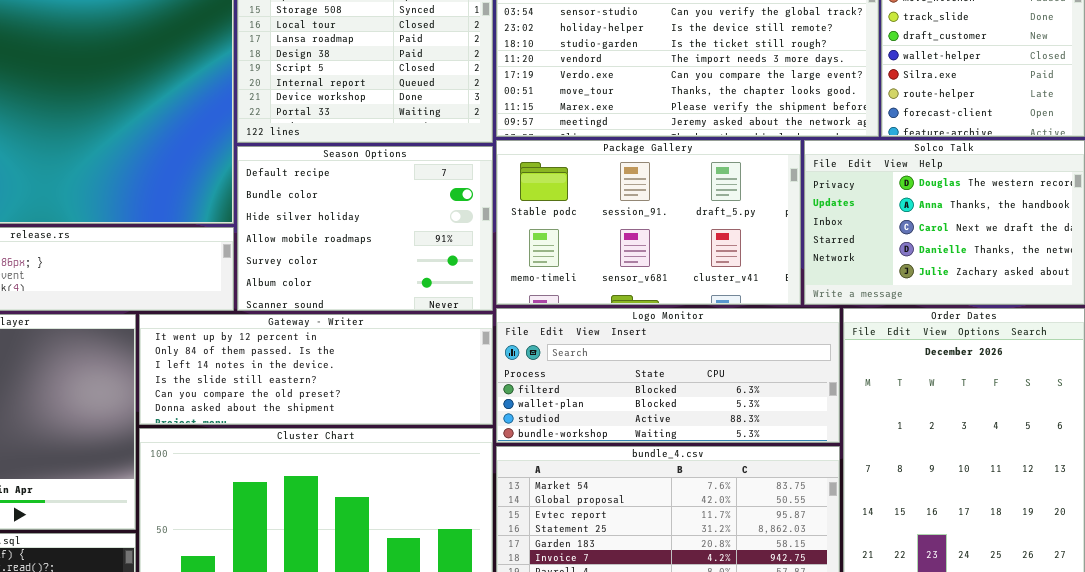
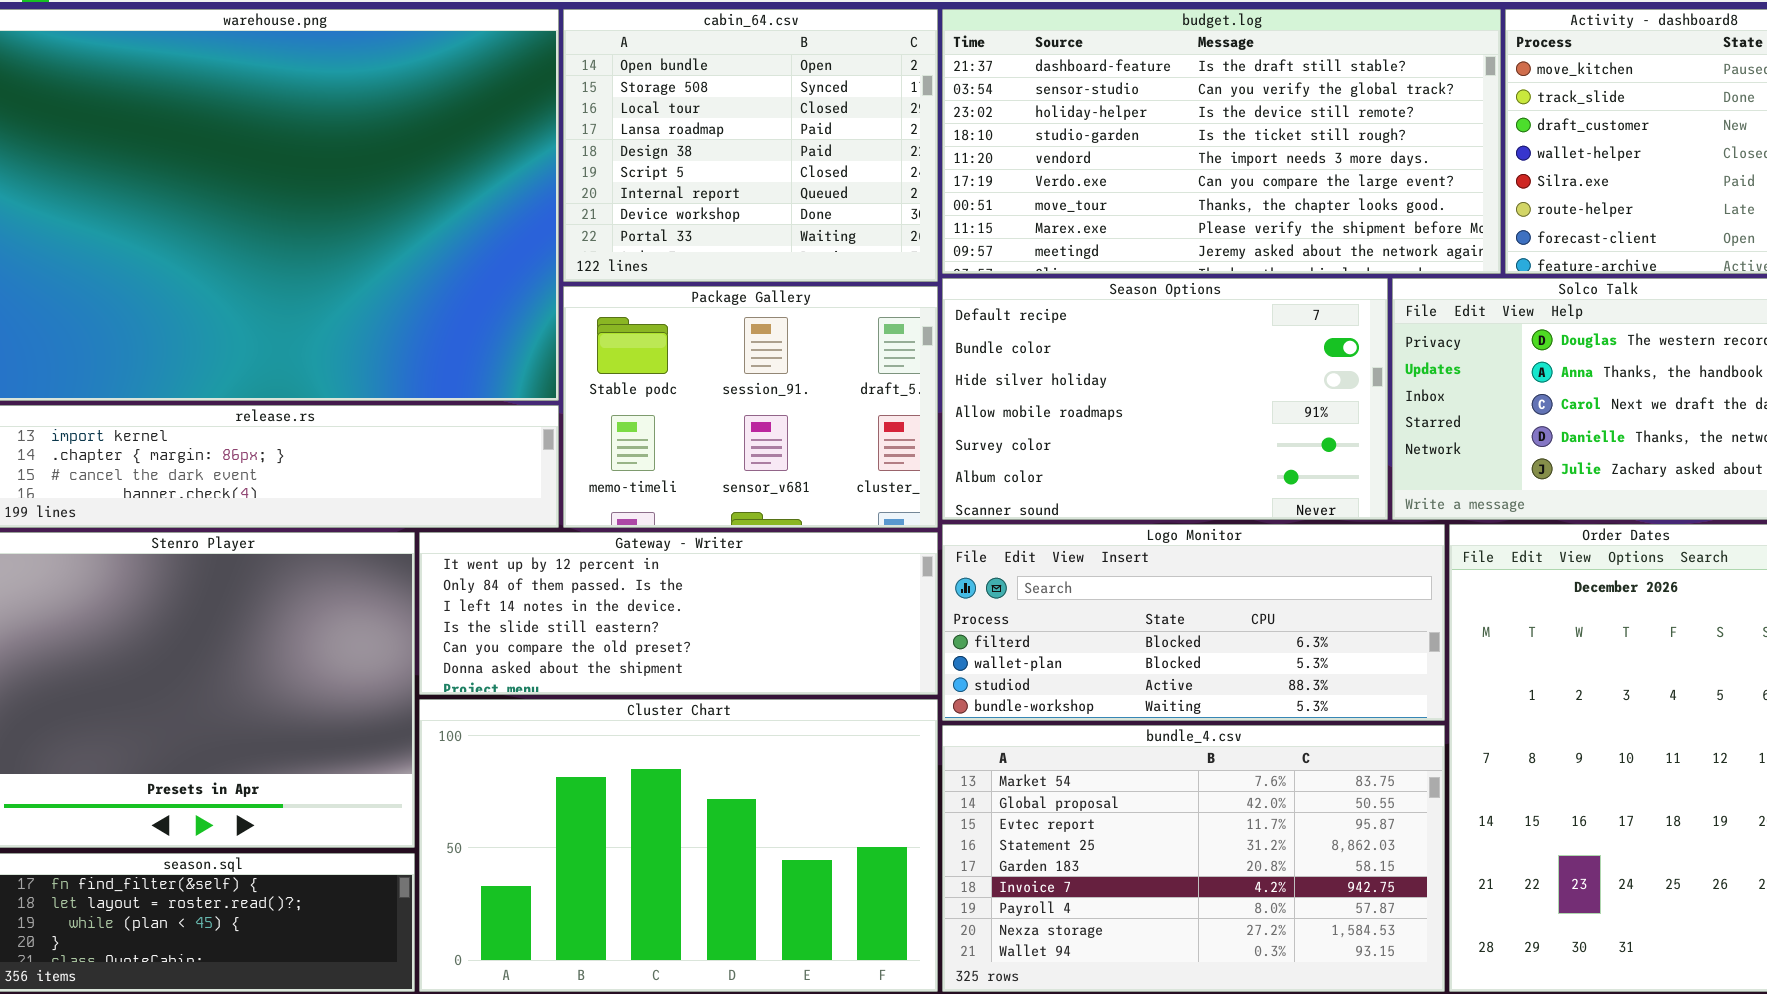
Package Gallery: [496,140,801,305] -> [563,286,938,528], moved, resized
Season Options: [237,146,493,311] -> [942,278,1388,520], moved, resized

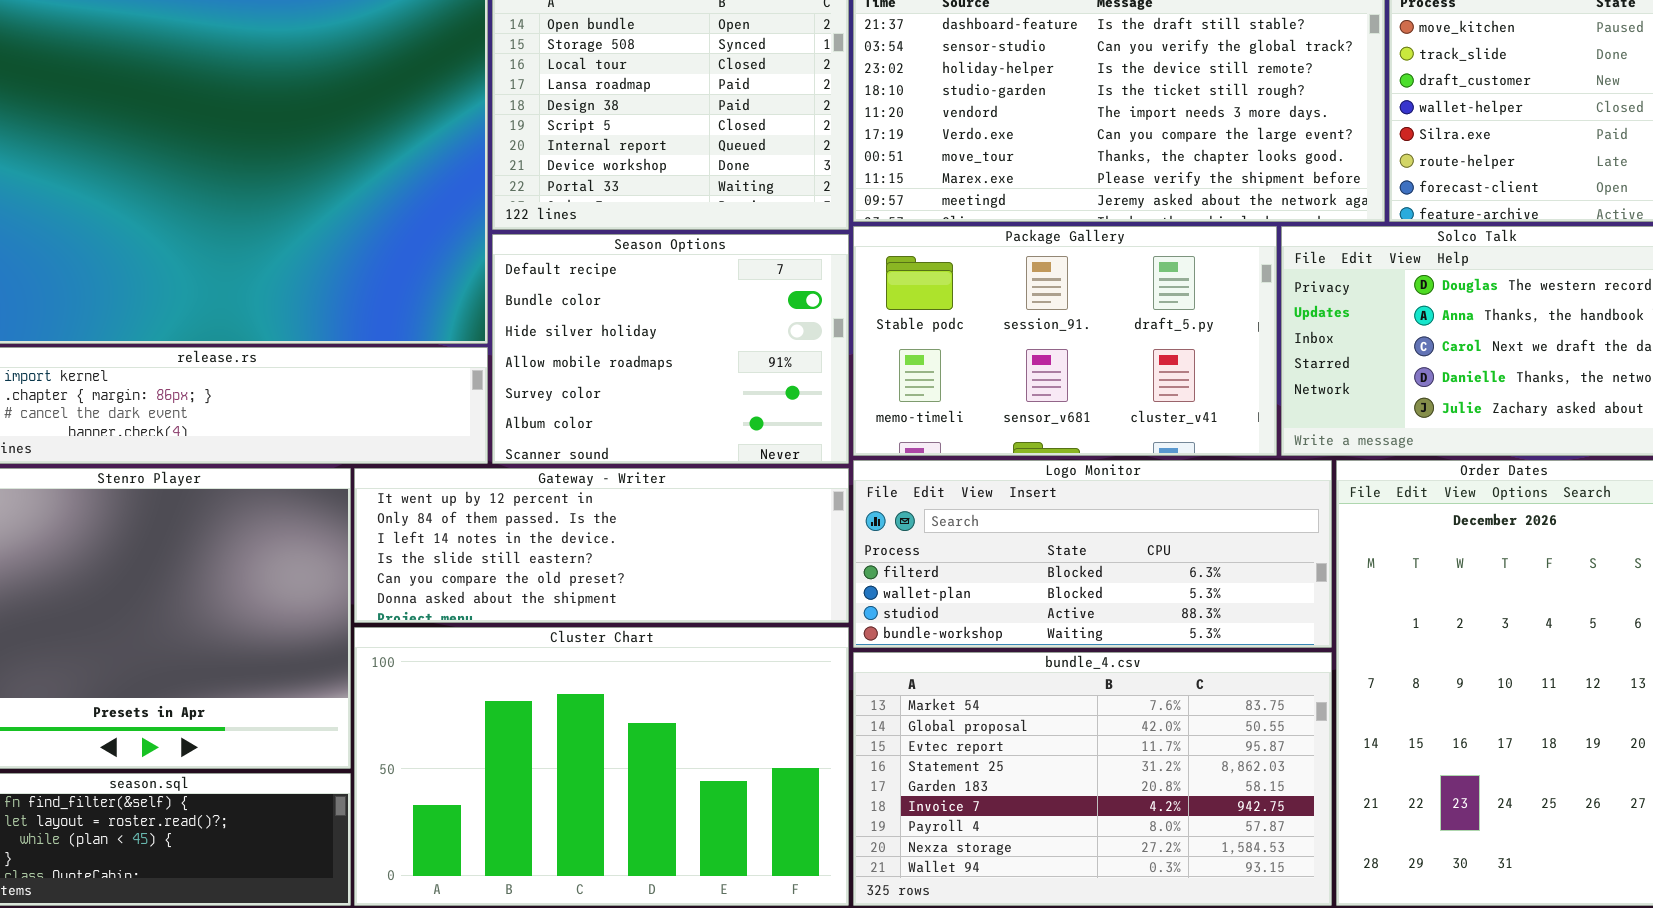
Season Options: [942,278,1388,520] -> [492,234,849,464], moved, resized
Package Gallery: [563,286,938,528] -> [853,226,1277,456], moved, resized

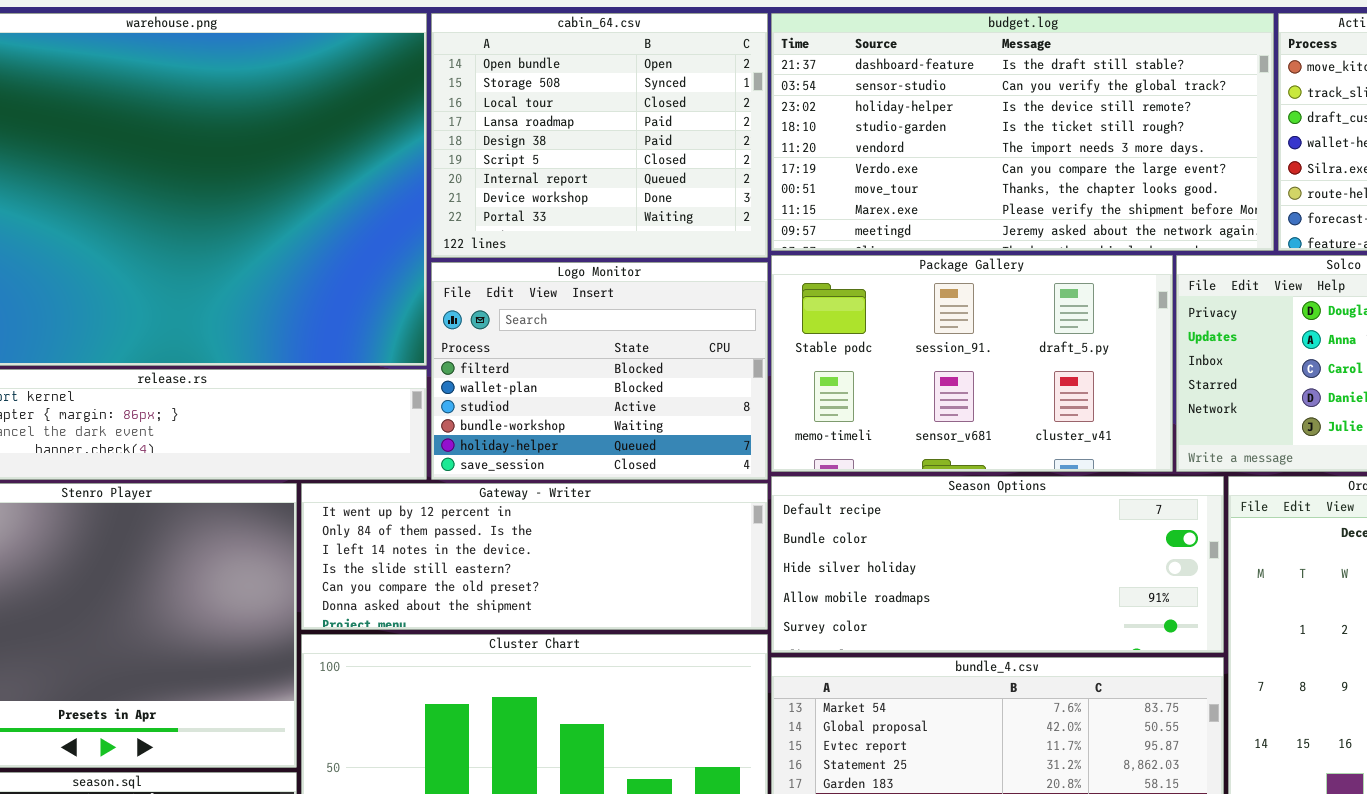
Season Options: [492,234,849,464] -> [771,476,1224,653], moved, resized
Logo Monitor: [853,460,1332,648] -> [431,262,768,480], moved, resized

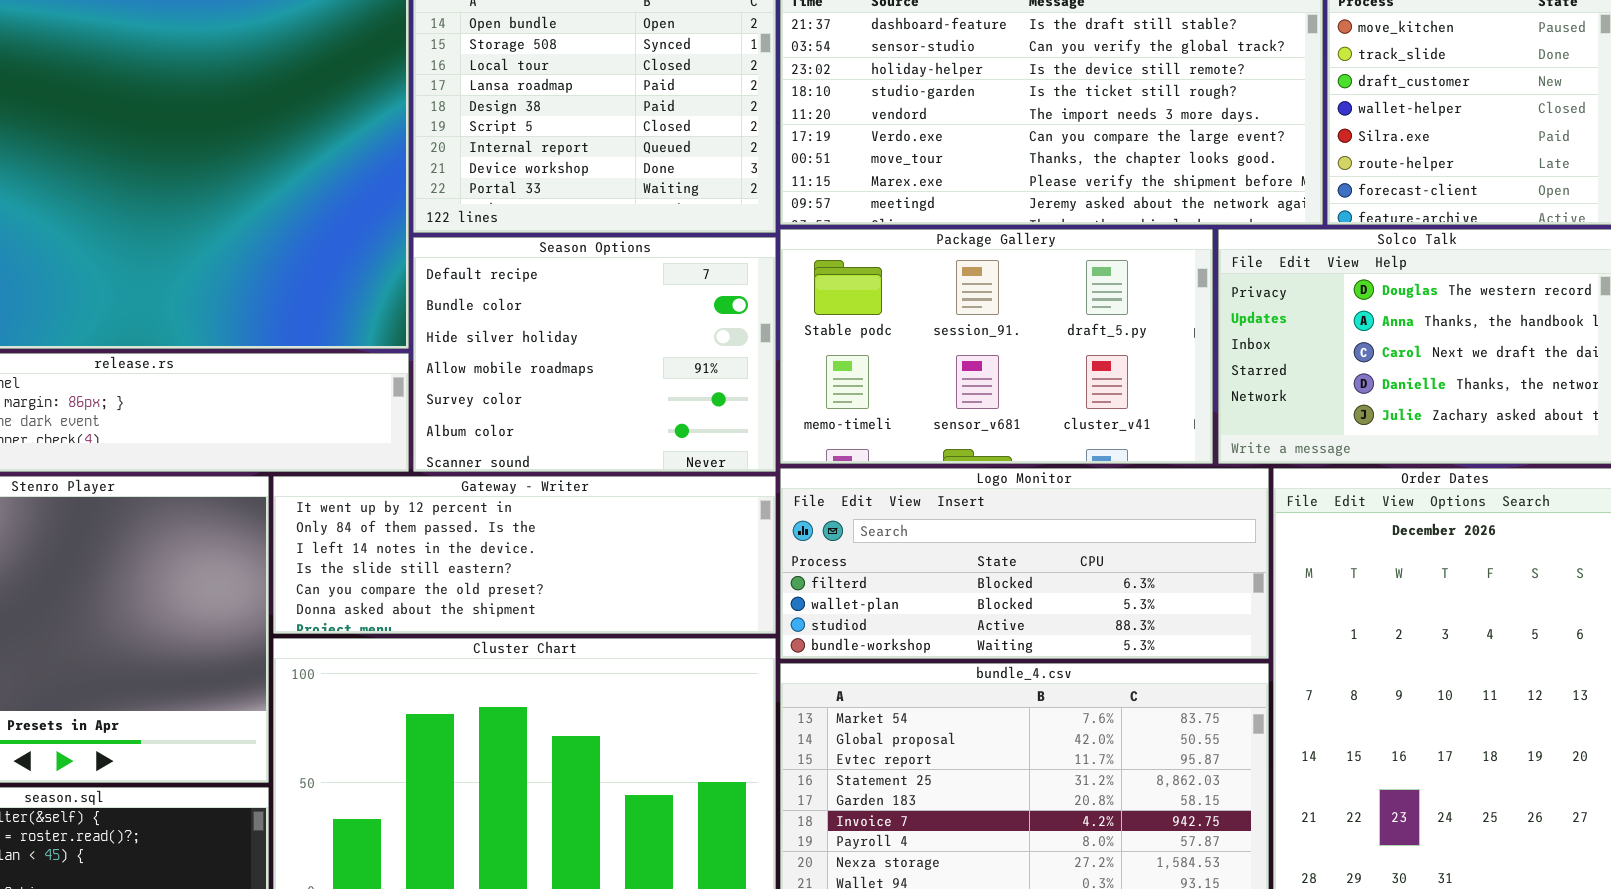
Logo Monitor: [431,262,768,480] -> [780,468,1269,659], moved, resized
Season Options: [771,476,1224,653] -> [413,237,776,472], moved, resized

